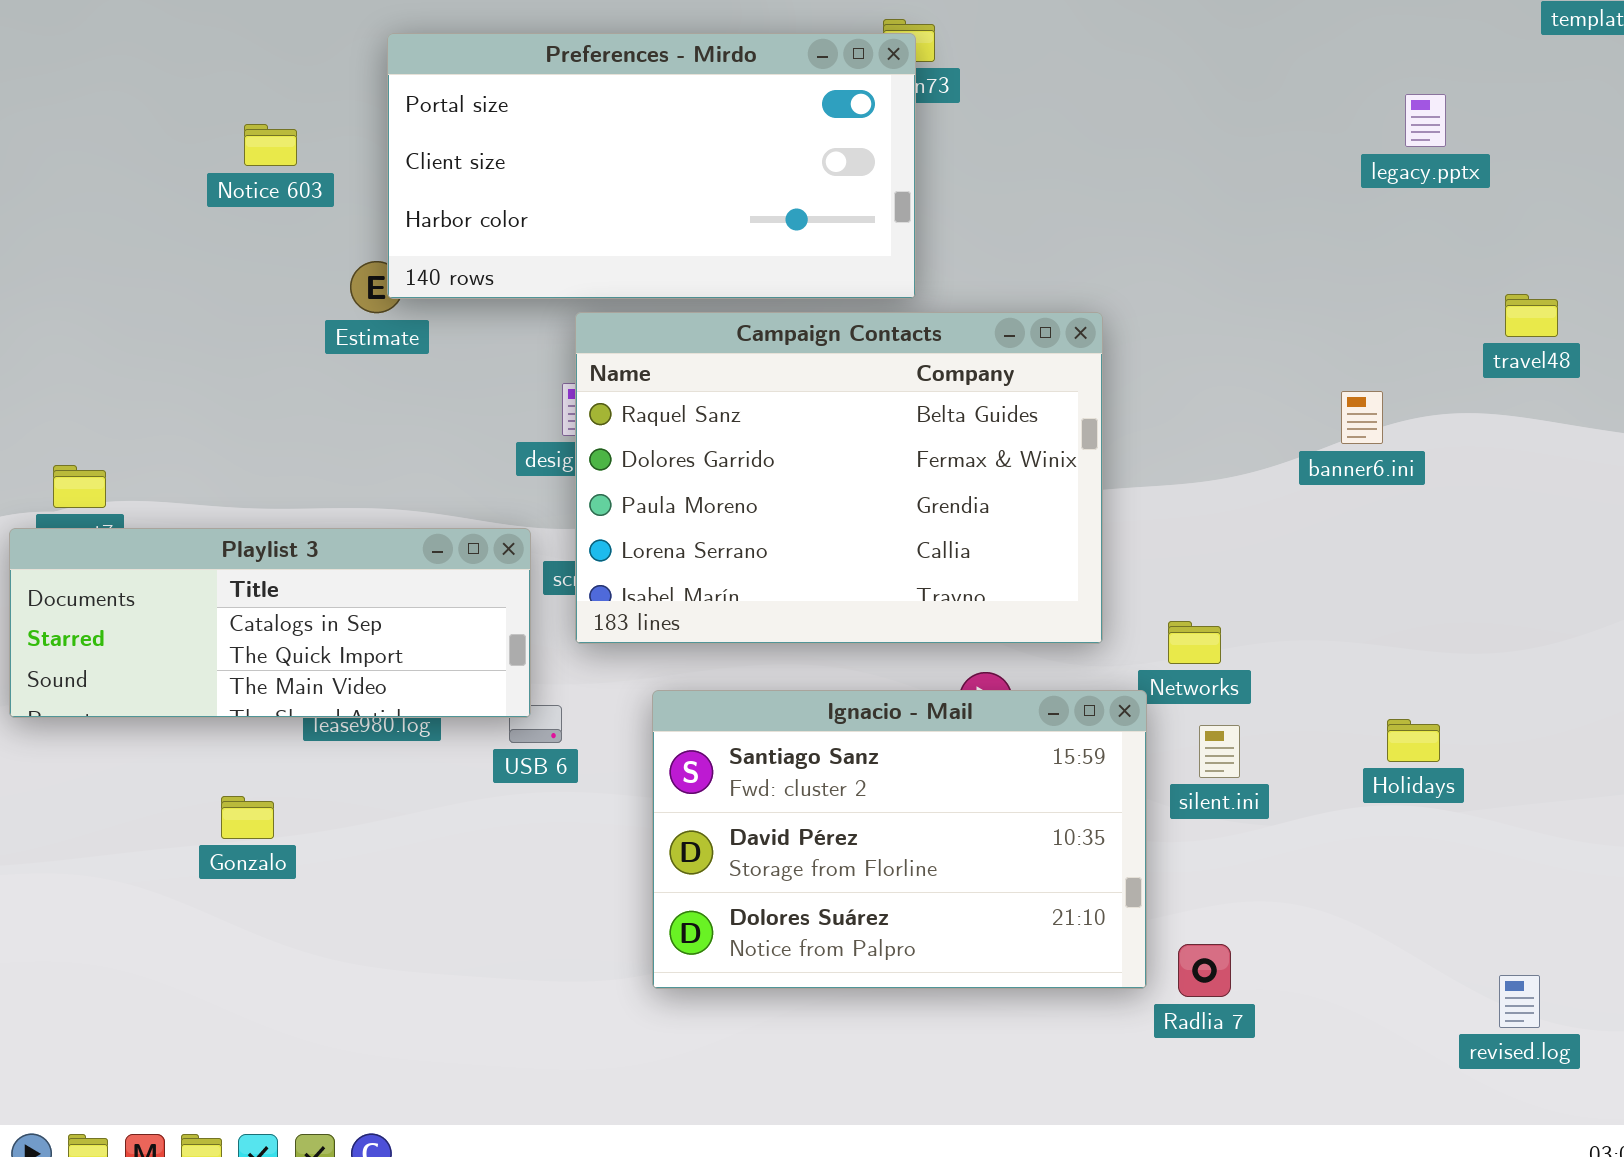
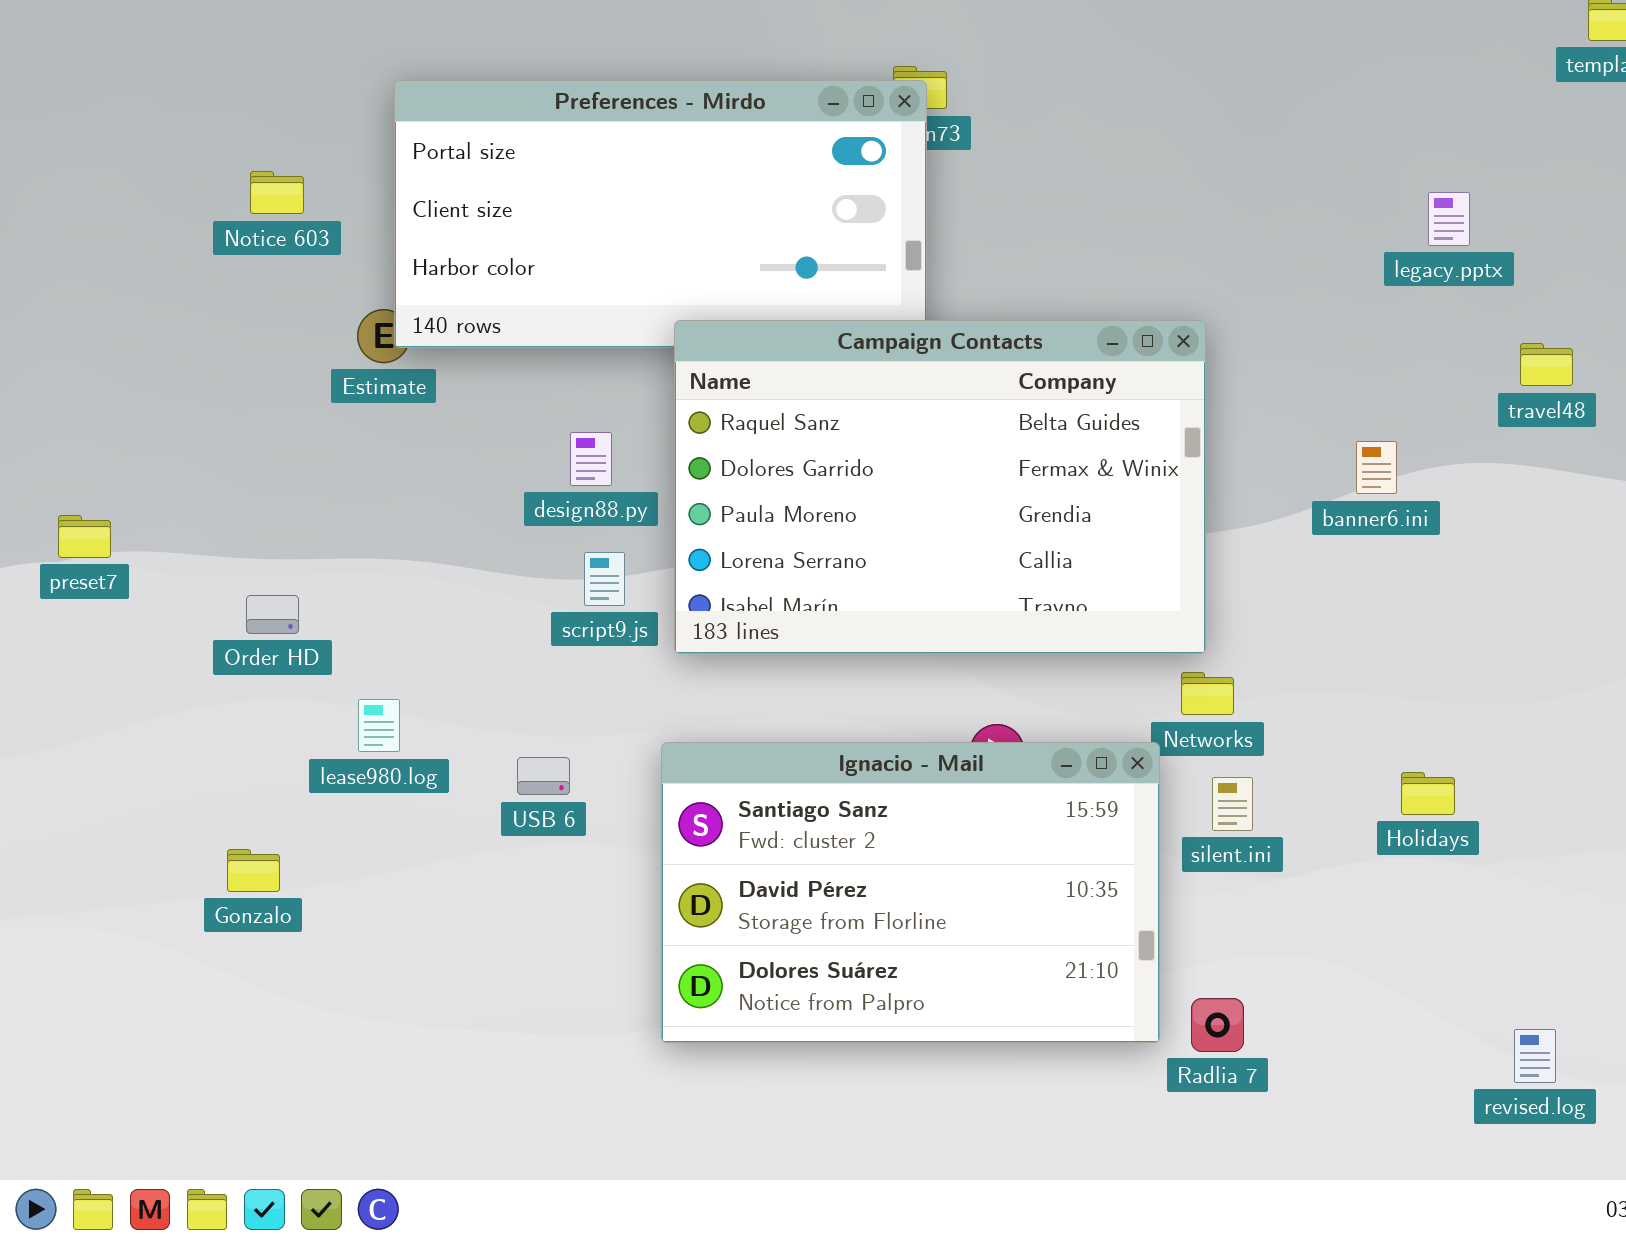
legacy.pptx: [1405,94,1446,147] -> [1428,192,1470,246], moved
Campaign Contacts: [575,312,1103,644] -> [674,320,1206,654], moved
Playlist 3: [9,528,531,718] -> none, closed

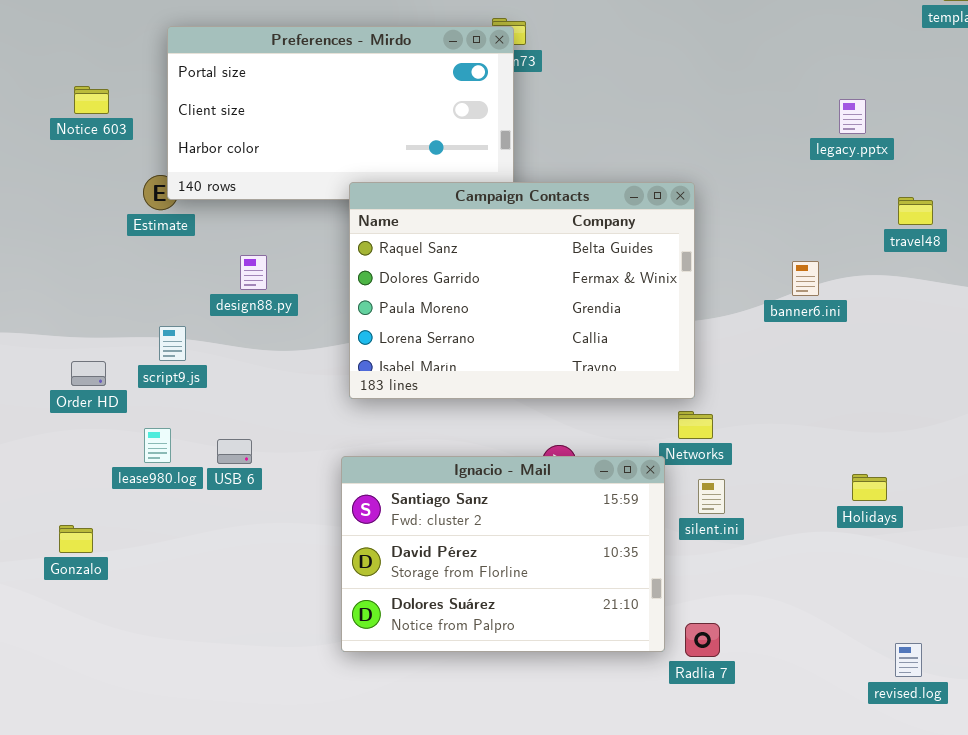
design88.py: [570,432,612,486] -> [240,255,267,290], moved
script9.js: [584,552,625,606] -> [159,326,186,361], moved
USB 6: [517,757,570,795] -> [217,439,252,464], moved
Holidays: [1401,772,1455,815] -> [852,474,887,501], moved

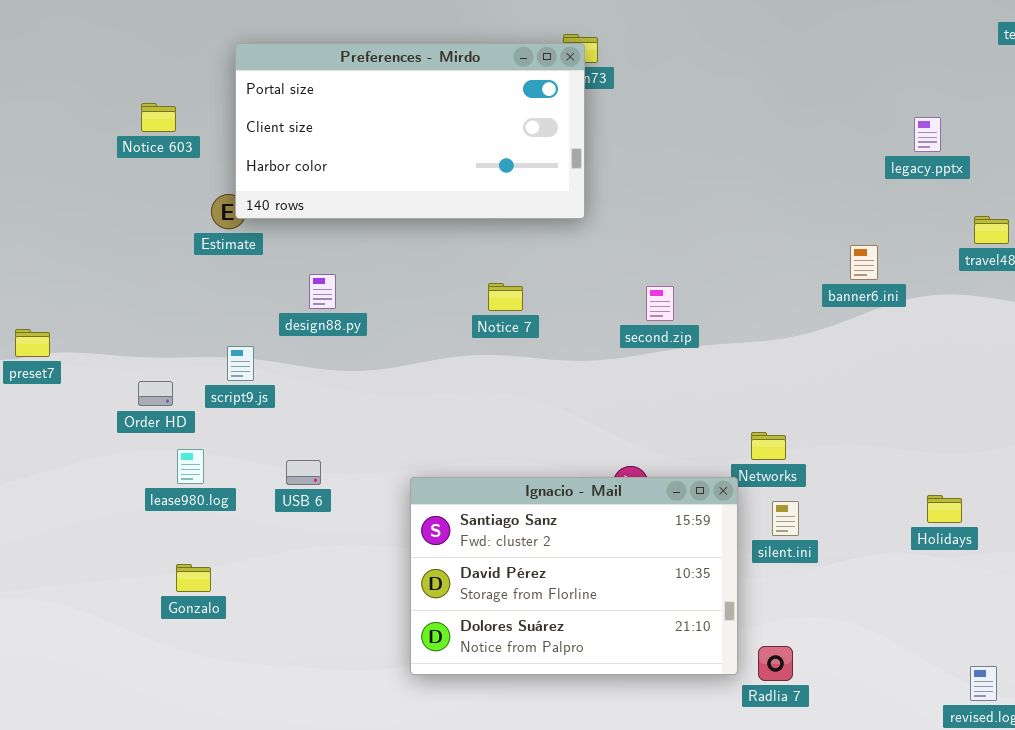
Campaign Contacts: [349,182,695,399] -> none, closed
banner6.ini: [792,261,819,296] -> [850,245,878,280], moved
lease980.log: [144,428,171,463] -> [177,449,204,484], moved
Gonzalo: [59,525,93,553] -> [176,564,211,592], moved

